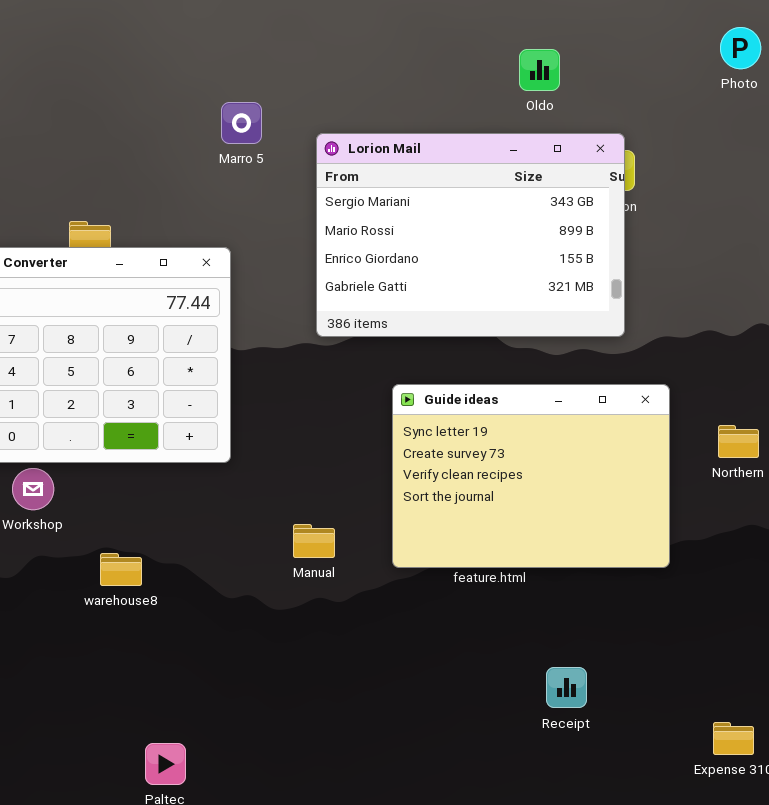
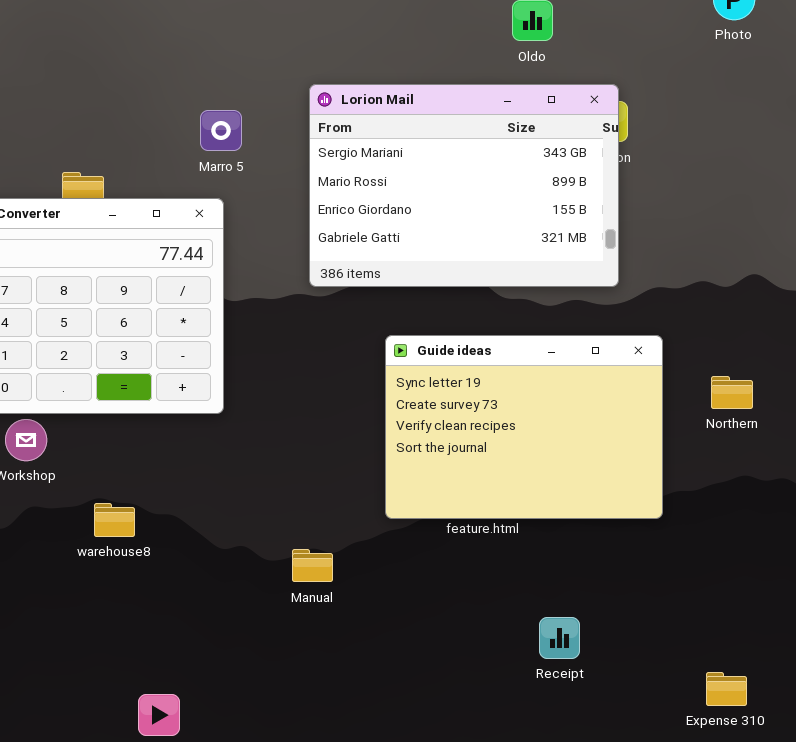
Marro 5: [221,102,262,144] -> [200,110,242,151], moved
Manual: [293,524,335,558] -> [292,549,333,582], moved

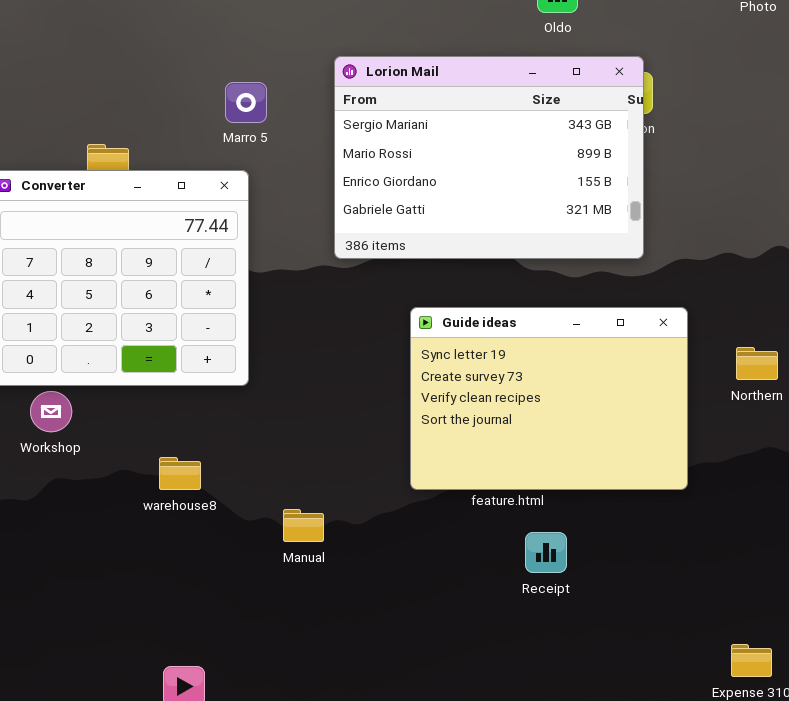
warehouse8: [94,503,135,537] -> [159,457,201,490], moved
Manual: [292,549,333,582] -> [283,509,324,542], moved
Receipt: [539,617,580,659] -> [525,532,567,573], moved

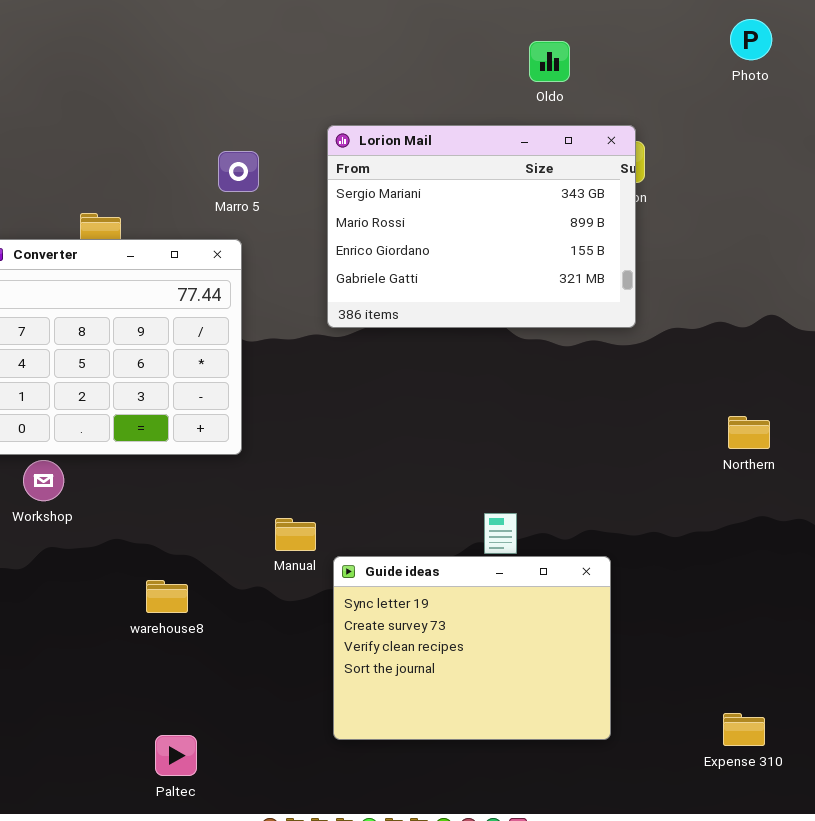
Guide ideas: [410,307,688,490] -> [333,556,611,740], moved
warehouse8: [159,457,201,490] -> [146,580,188,613], moved
Manual: [283,509,324,542] -> [275,518,316,551], moved

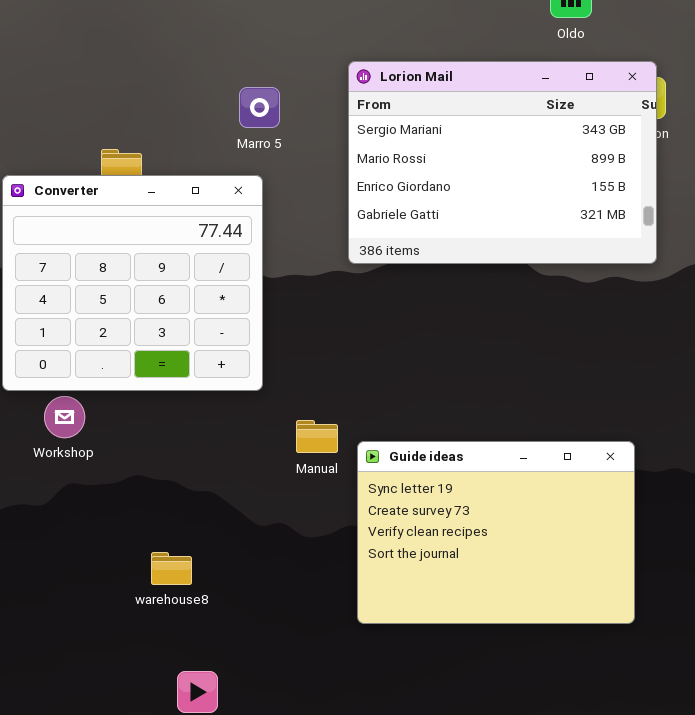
Manual: [275,518,316,551] -> [296,420,338,453], moved
Guide ideas: [333,556,611,740] -> [357,441,635,624], moved
warehouse8: [146,580,188,613] -> [151,552,192,585], moved

